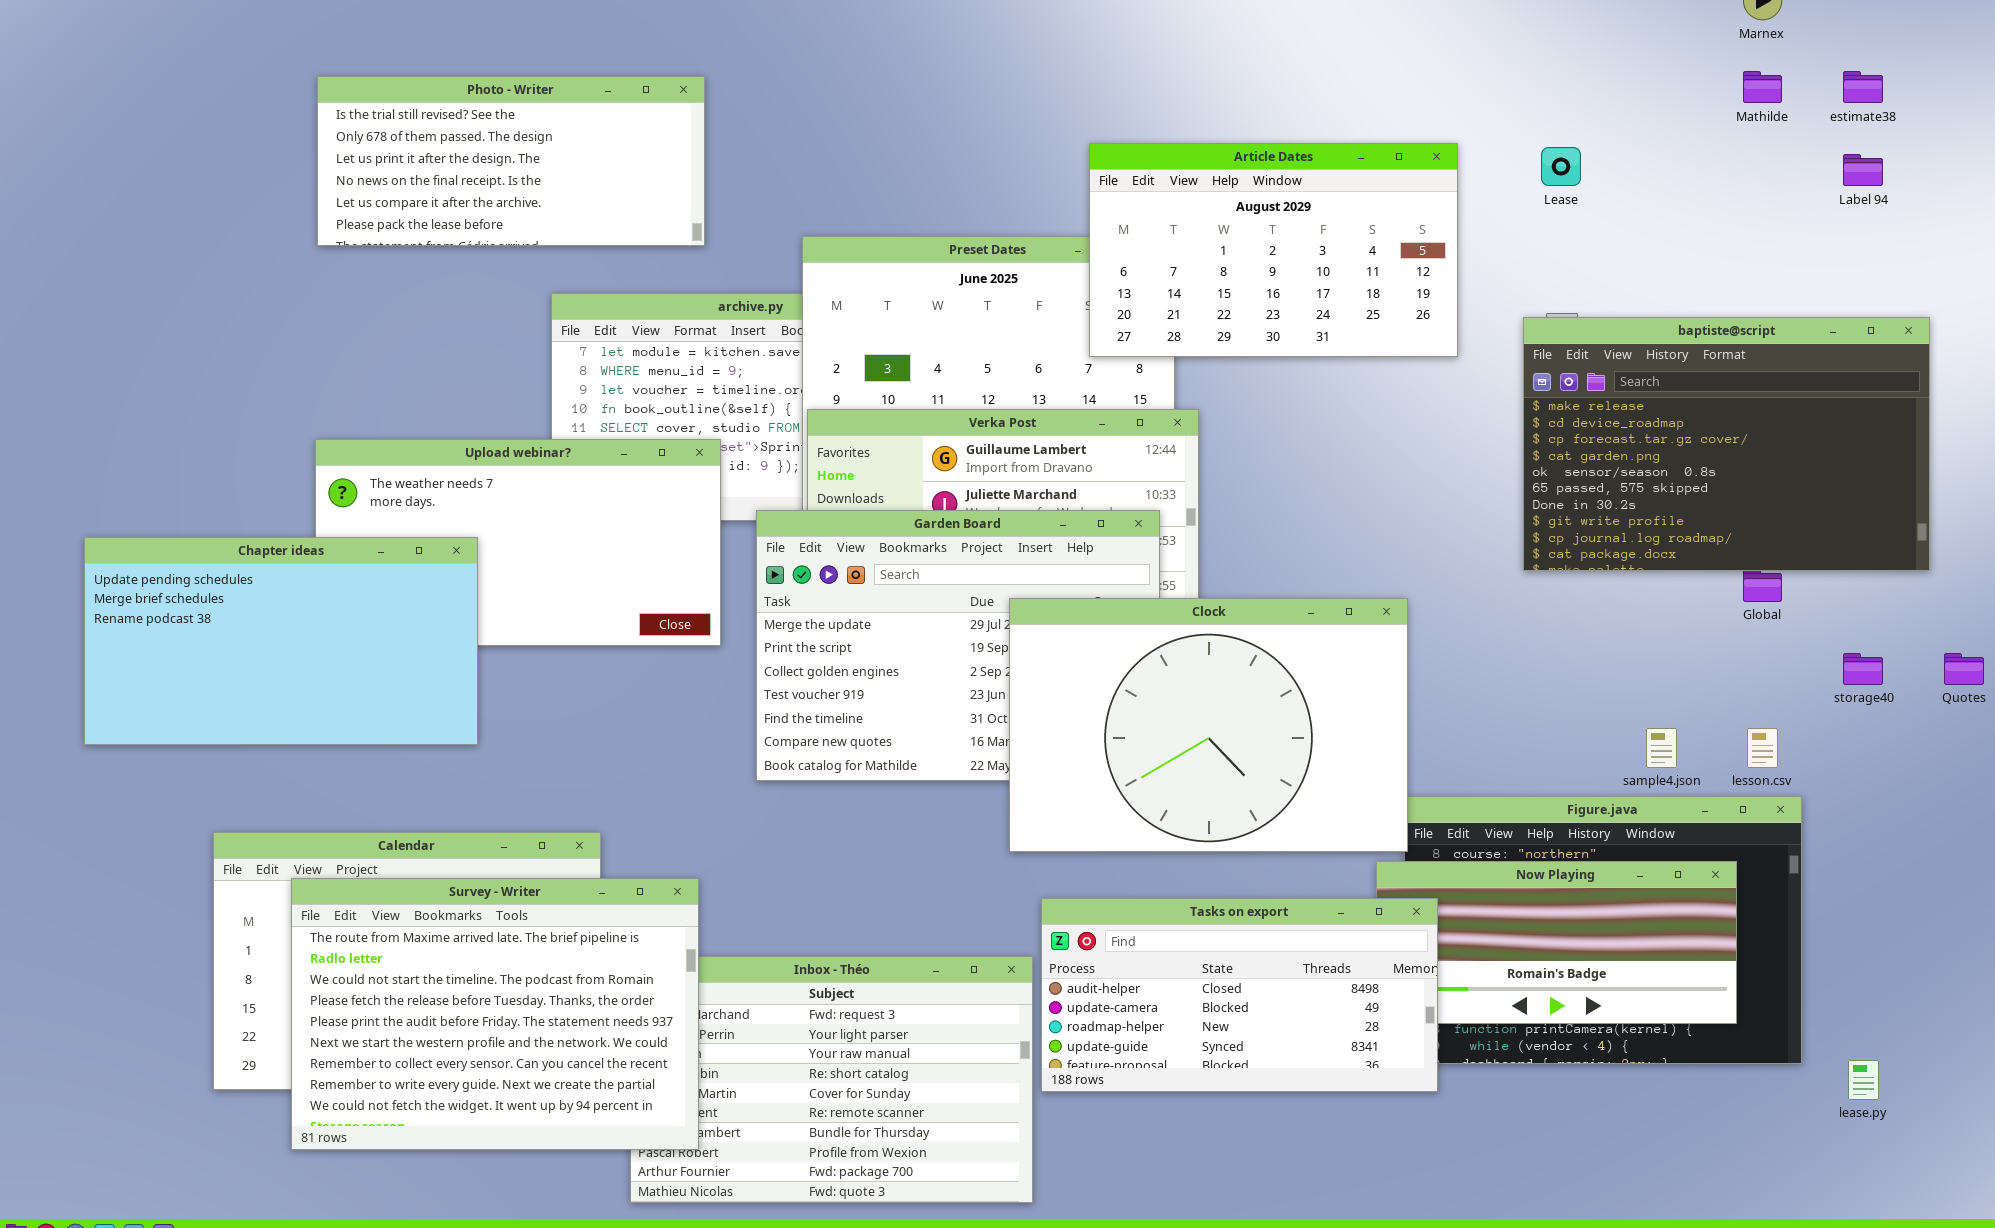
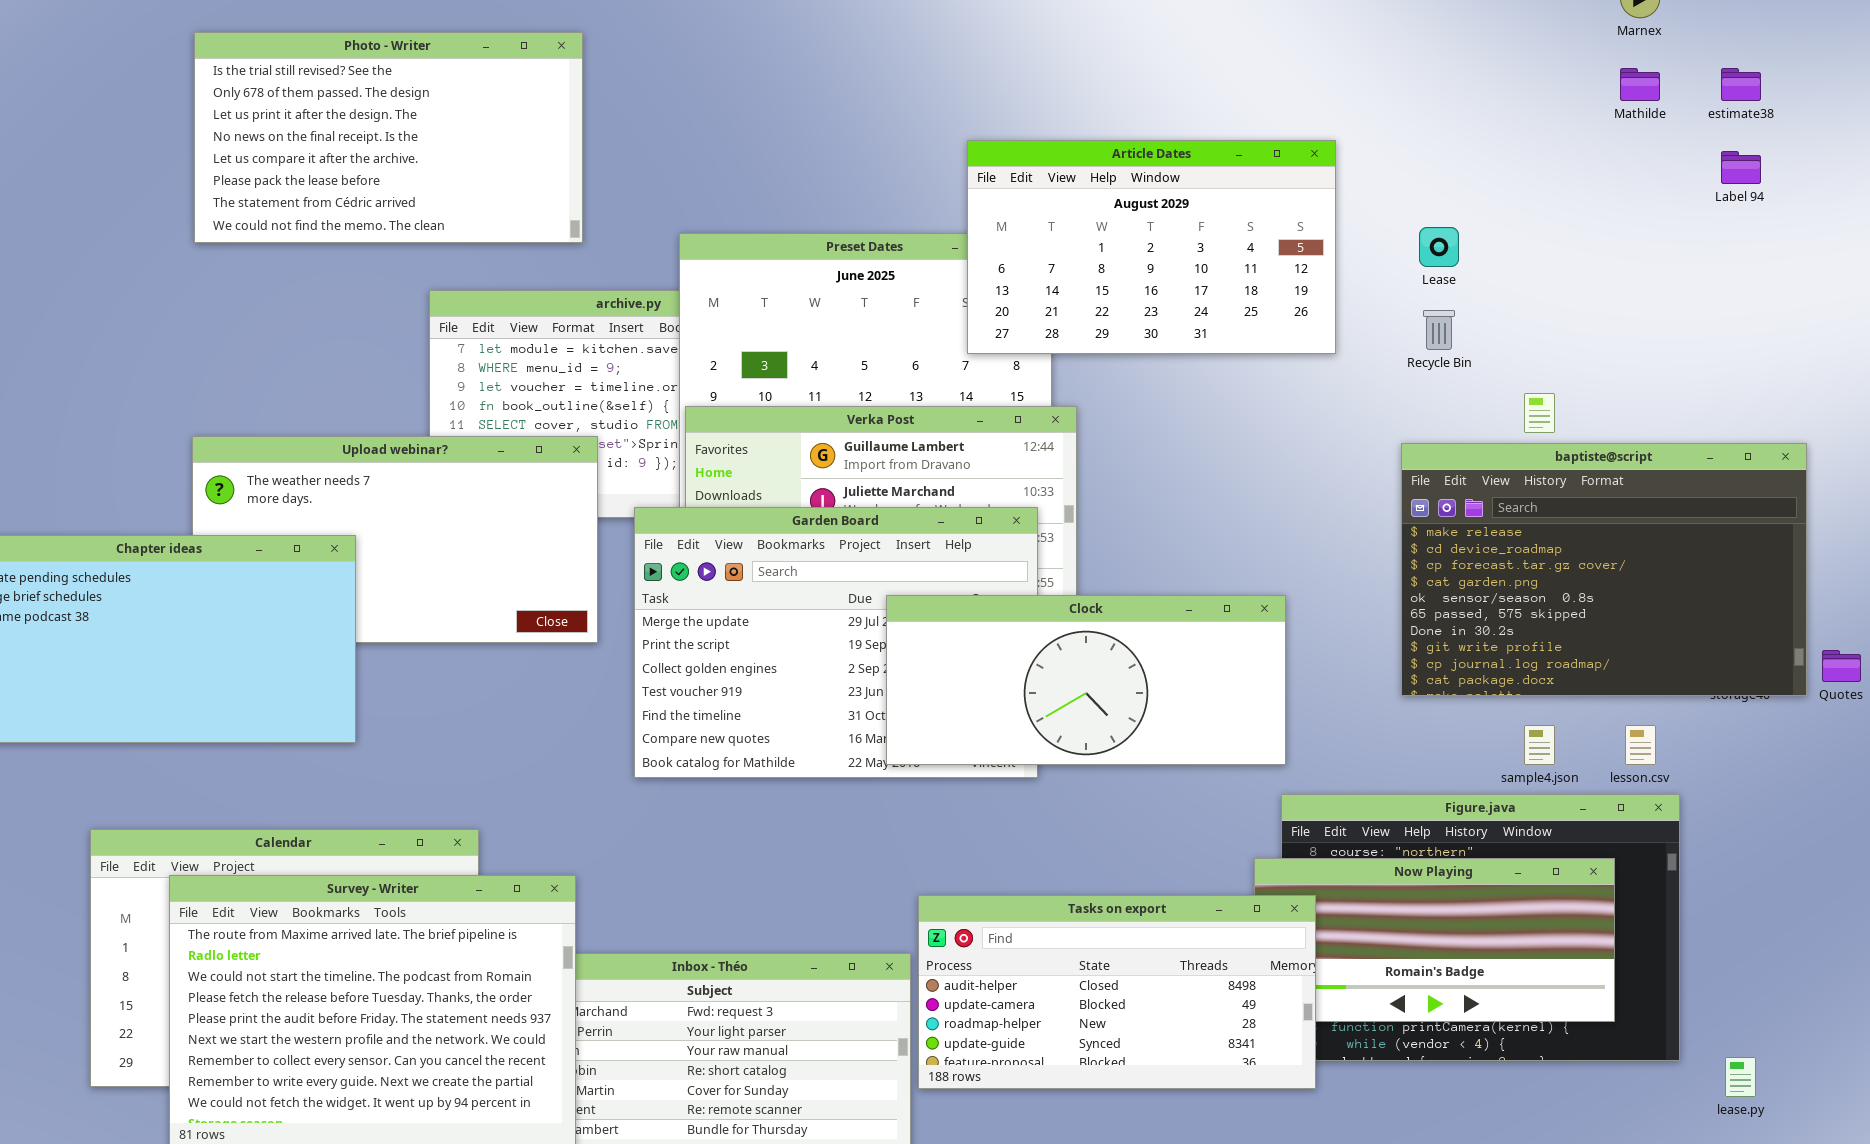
Photo - Writer: [317,76,705,246] -> [194,32,583,243], resized
Lease: [1541,147,1581,186] -> [1419,227,1459,267], moved
baptiste@script: [1523,317,1930,571] -> [1401,443,1807,696], moved
Clock: [1009,598,1408,852] -> [886,595,1286,765], resized

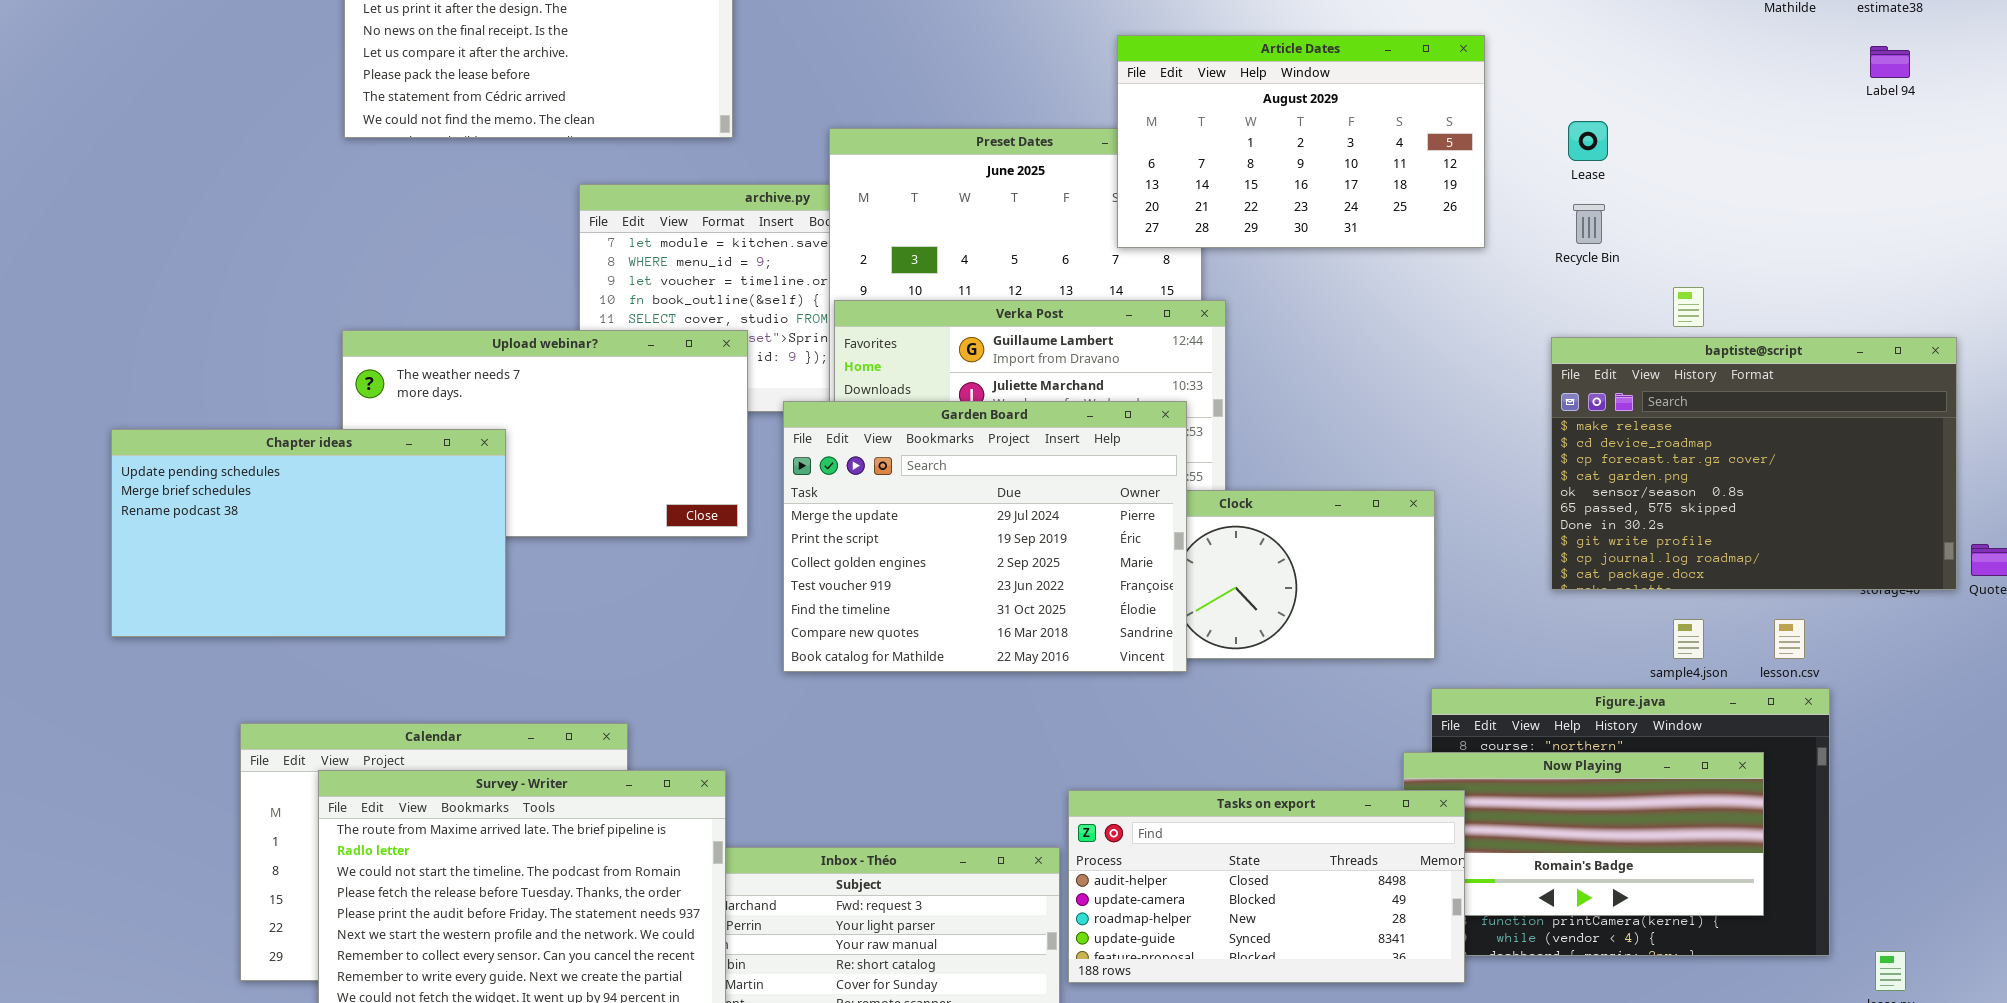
Garden Board: [634,507,1038,778] -> [783,401,1187,672], raised

